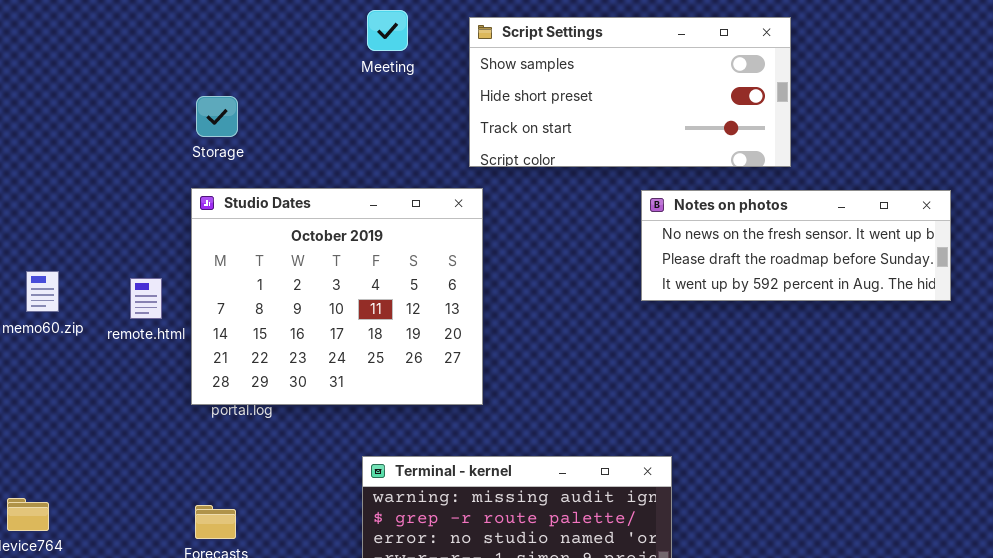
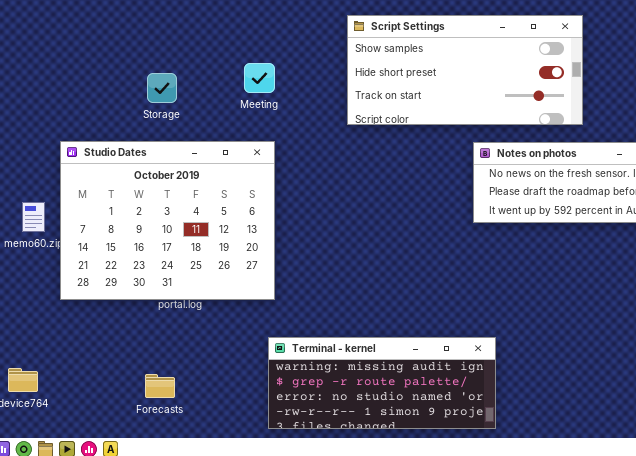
Meeting: [367,10,408,51] -> [244,63,275,93], moved
Studio Dates: [191,188,483,405] -> [60,141,275,300], moved

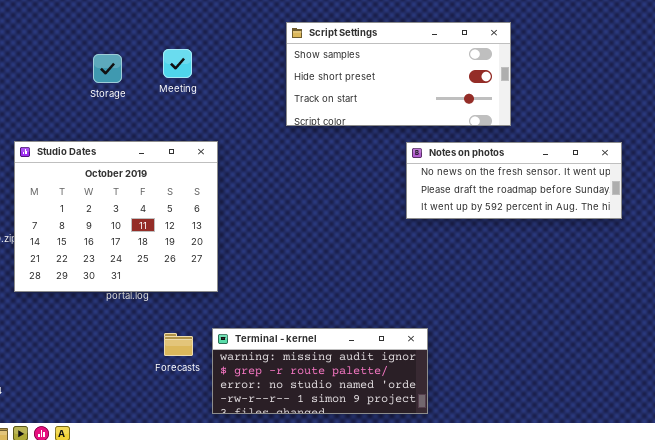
Meeting: [244,63,275,93] -> [163,49,192,78], moved
Storage: [147,73,177,103] -> [93,54,122,83], moved
Forecasts: [145,374,175,398] -> [164,333,193,356], moved

